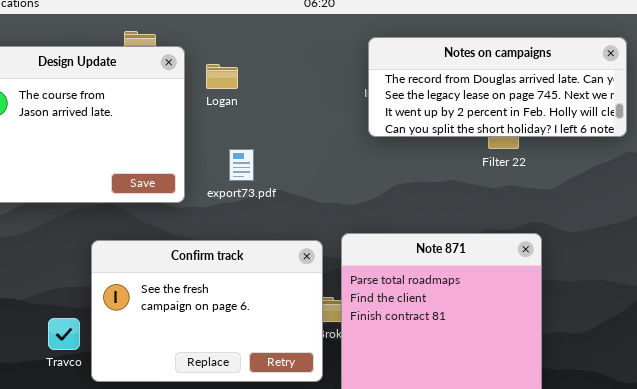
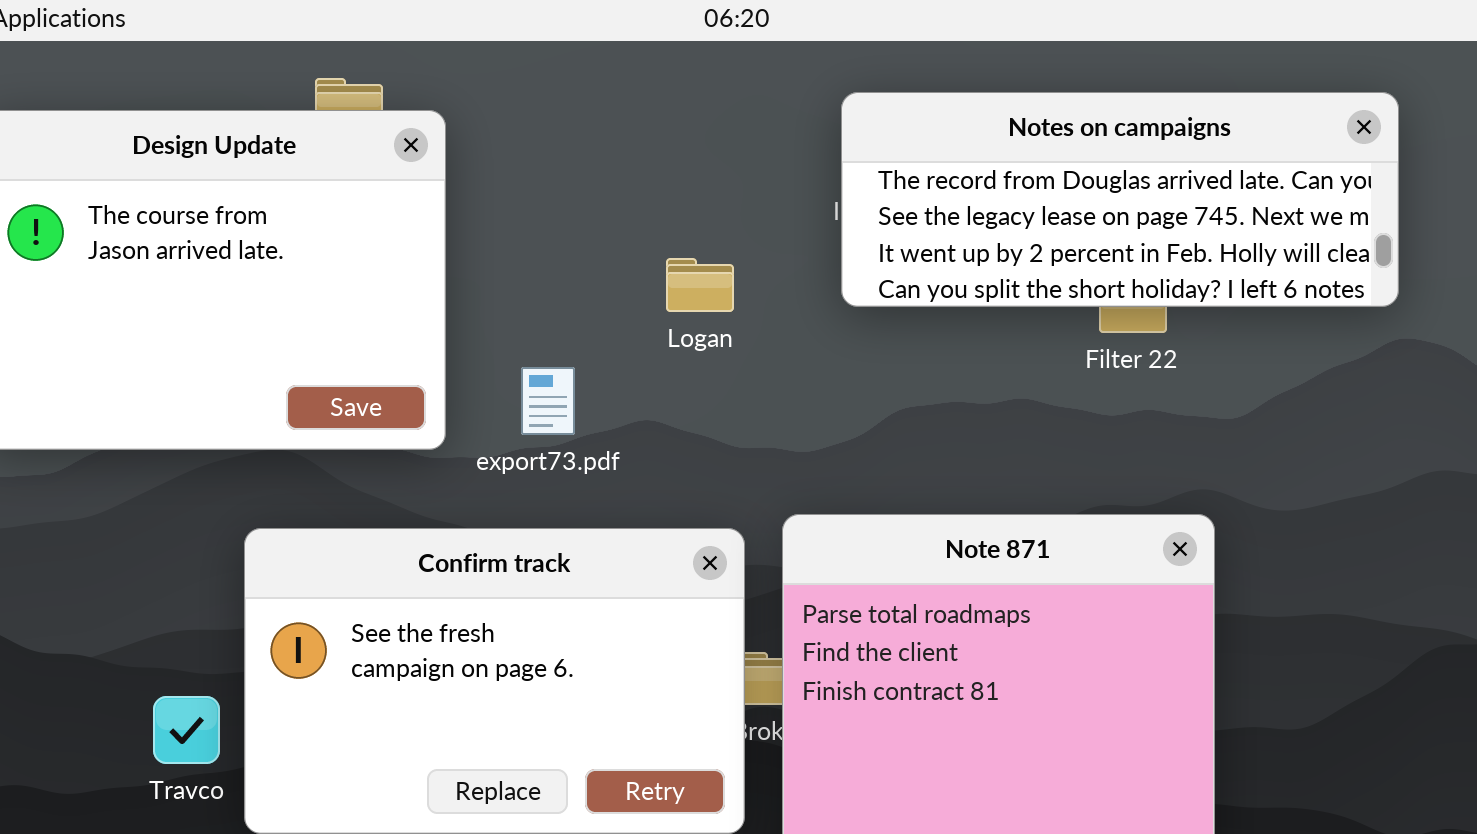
Logan: [206,64,238,89] -> [666,258,734,312], moved
export73.pdf: [229,149,254,181] -> [521,367,575,435], moved

